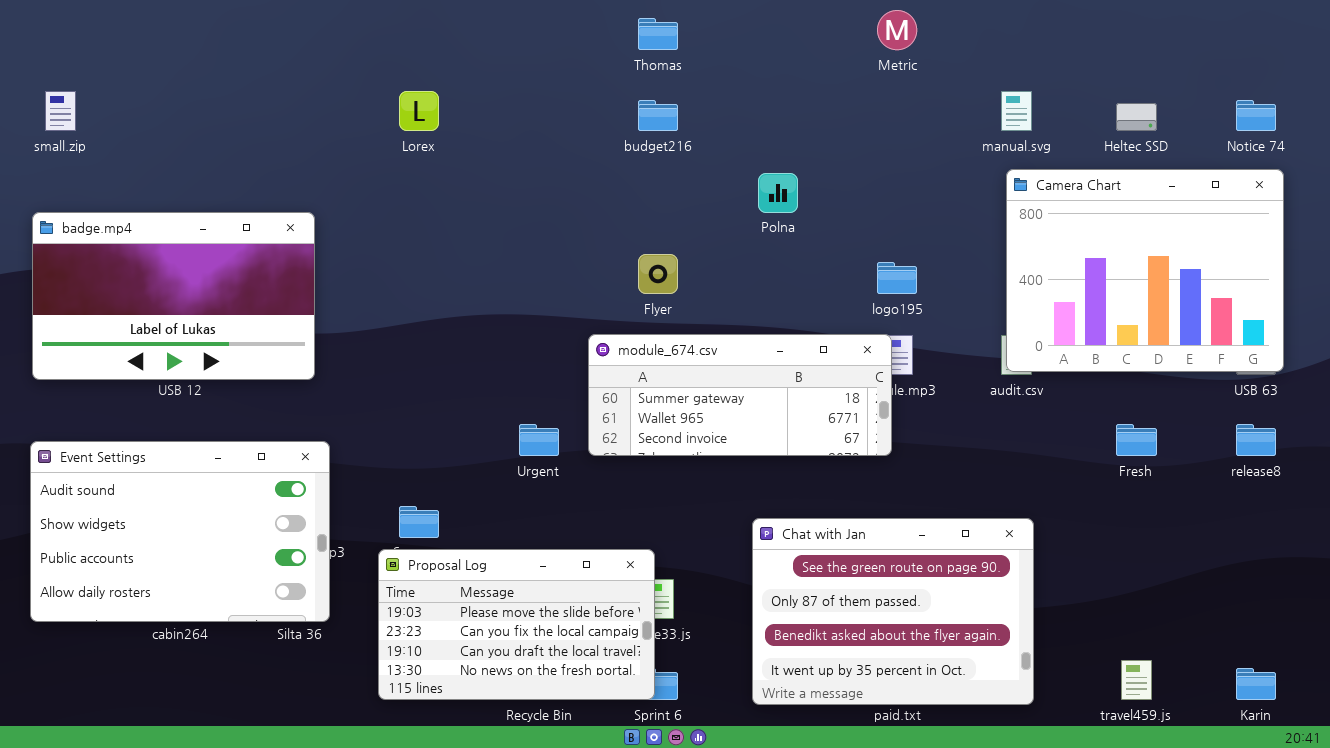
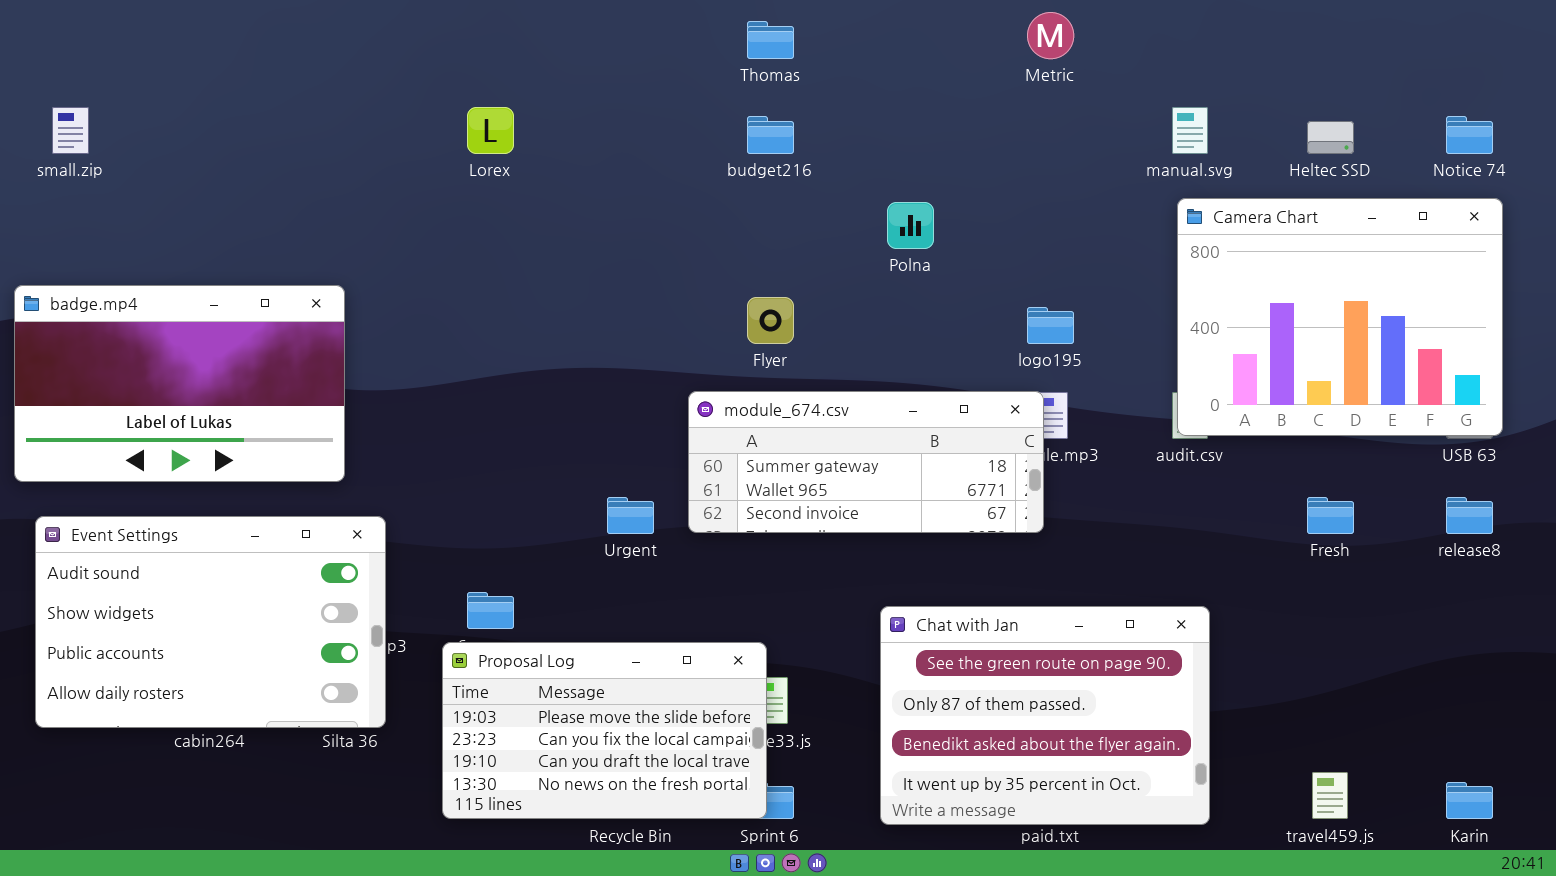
badge.mp4: [32,212,315,380] -> [14,285,345,482], moved

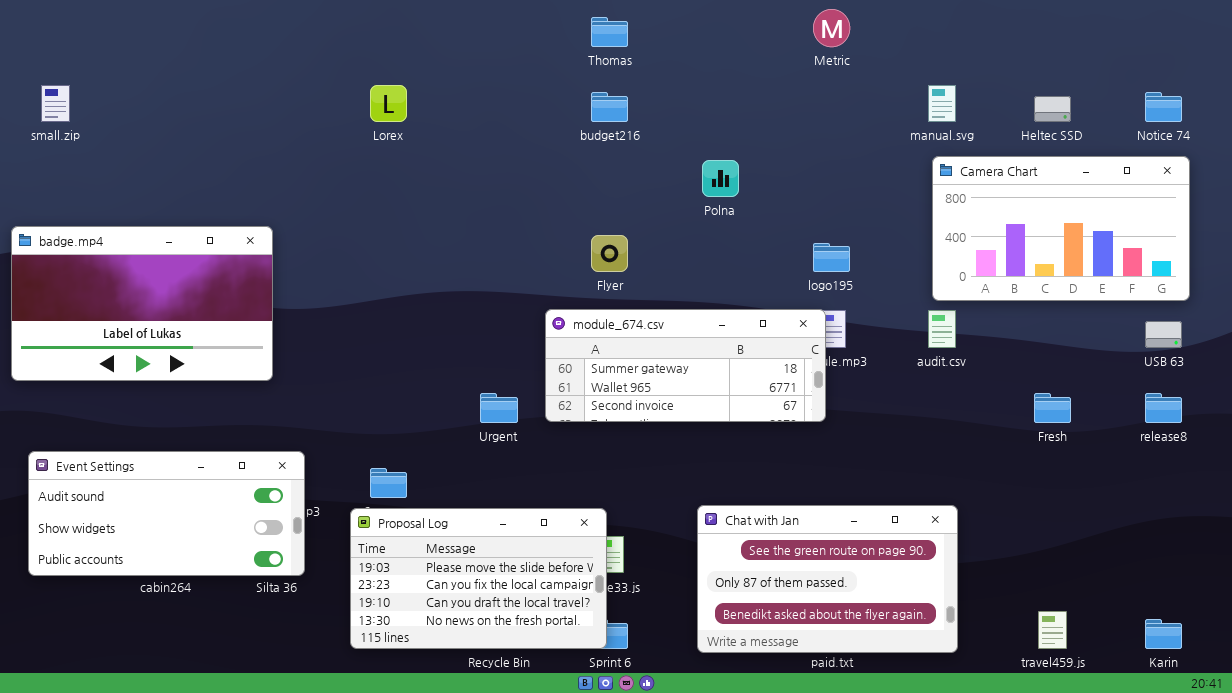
Camera Chart: [1177,198,1503,436] -> [932,156,1190,301], resized
Event Settings: [35,516,386,728] -> [28,451,305,576], resized
Chat with Jan: [880,606,1210,825] -> [697,505,958,653], resized

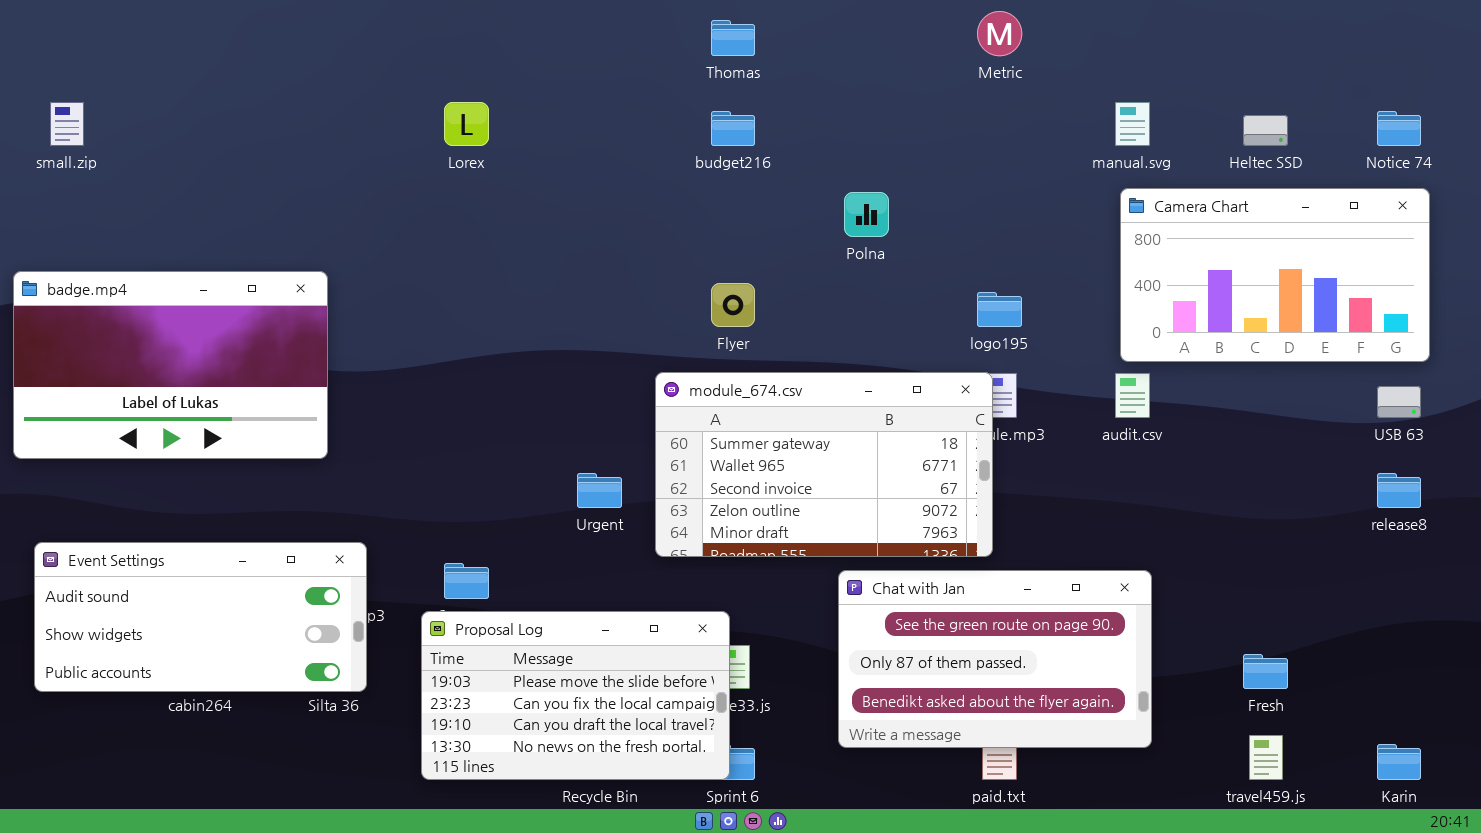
module_674.csv: [545,309,826,422] -> [655,372,993,557], resized
Fresh: [1034,393,1071,423] -> [1243,654,1288,689], moved
Chat with Jan: [697,505,958,653] -> [838,570,1152,748], moved

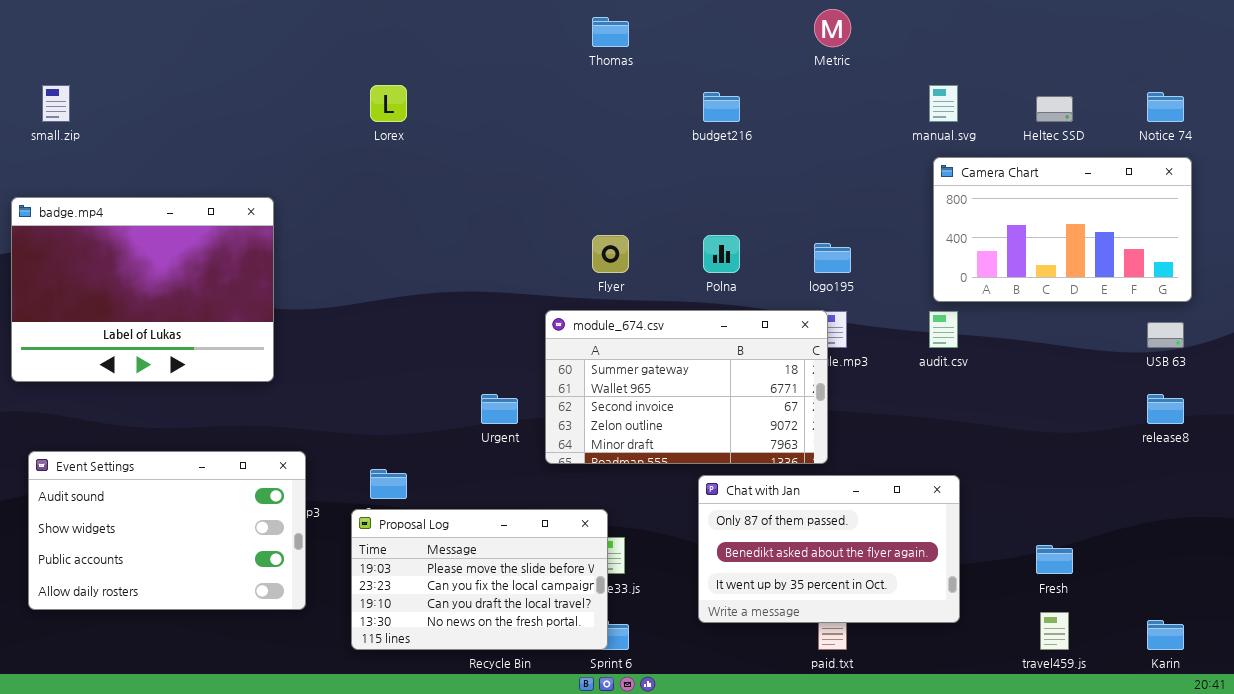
budget216: [711,111,755,146] -> [703,92,740,122], moved
Polna: [844,192,889,237] -> [703,235,740,273], moved
badge.mp4: [13,271,328,459] -> [11,197,274,382], resized
Event Settings: [34,542,367,692] -> [28,451,306,610], resized
Chat with Jan: [838,570,1152,748] -> [698,475,960,623], scrolled down 1 row

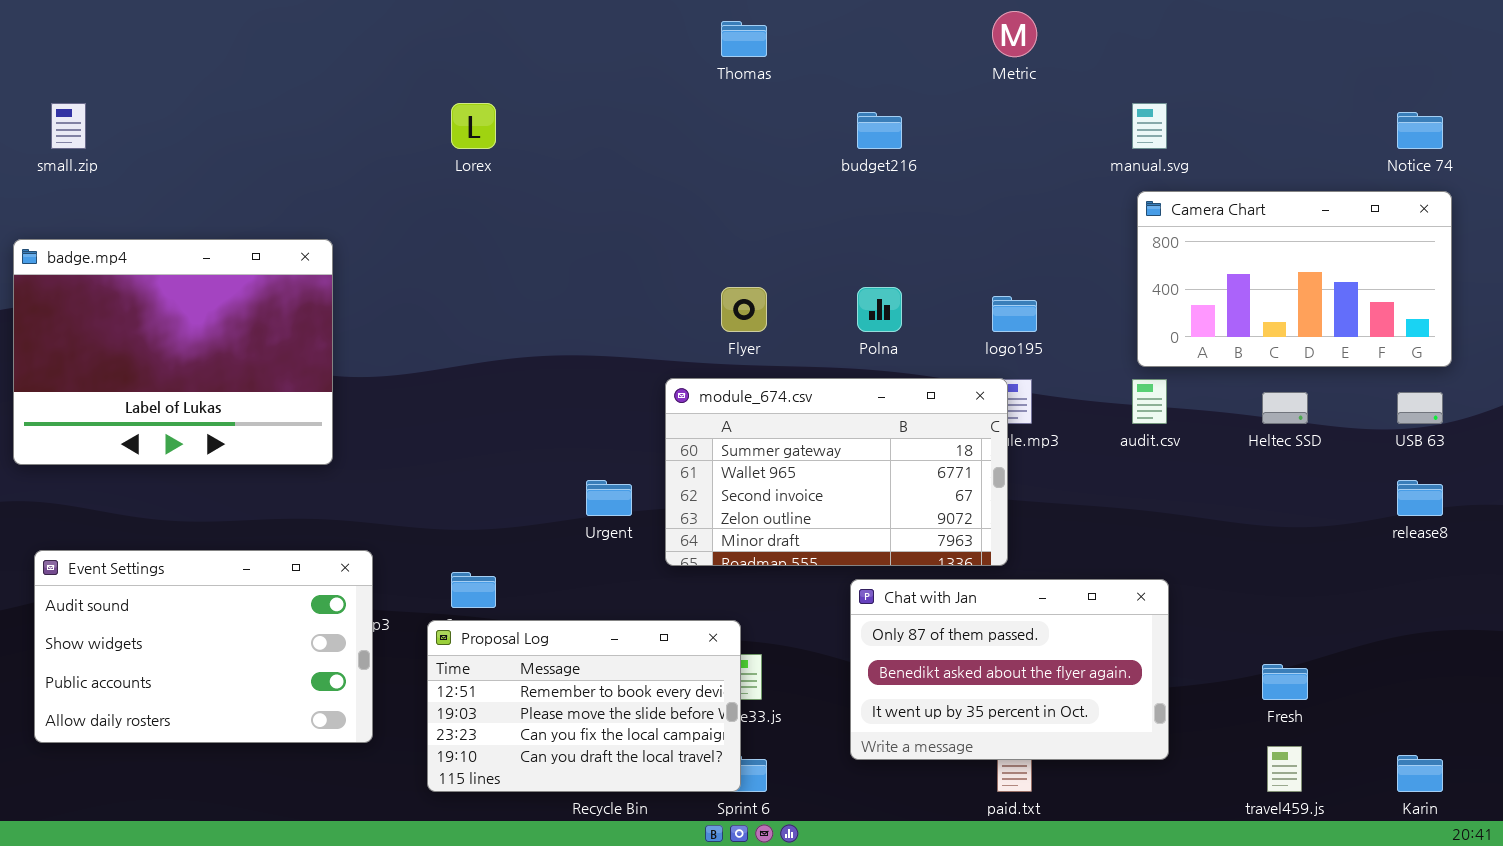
Heltec SSD: [1036,96,1073,122] -> [1262,392,1308,424], moved
Proposal Log: [351,509,608,650] -> [427,620,741,792], scrolled up 1 row

